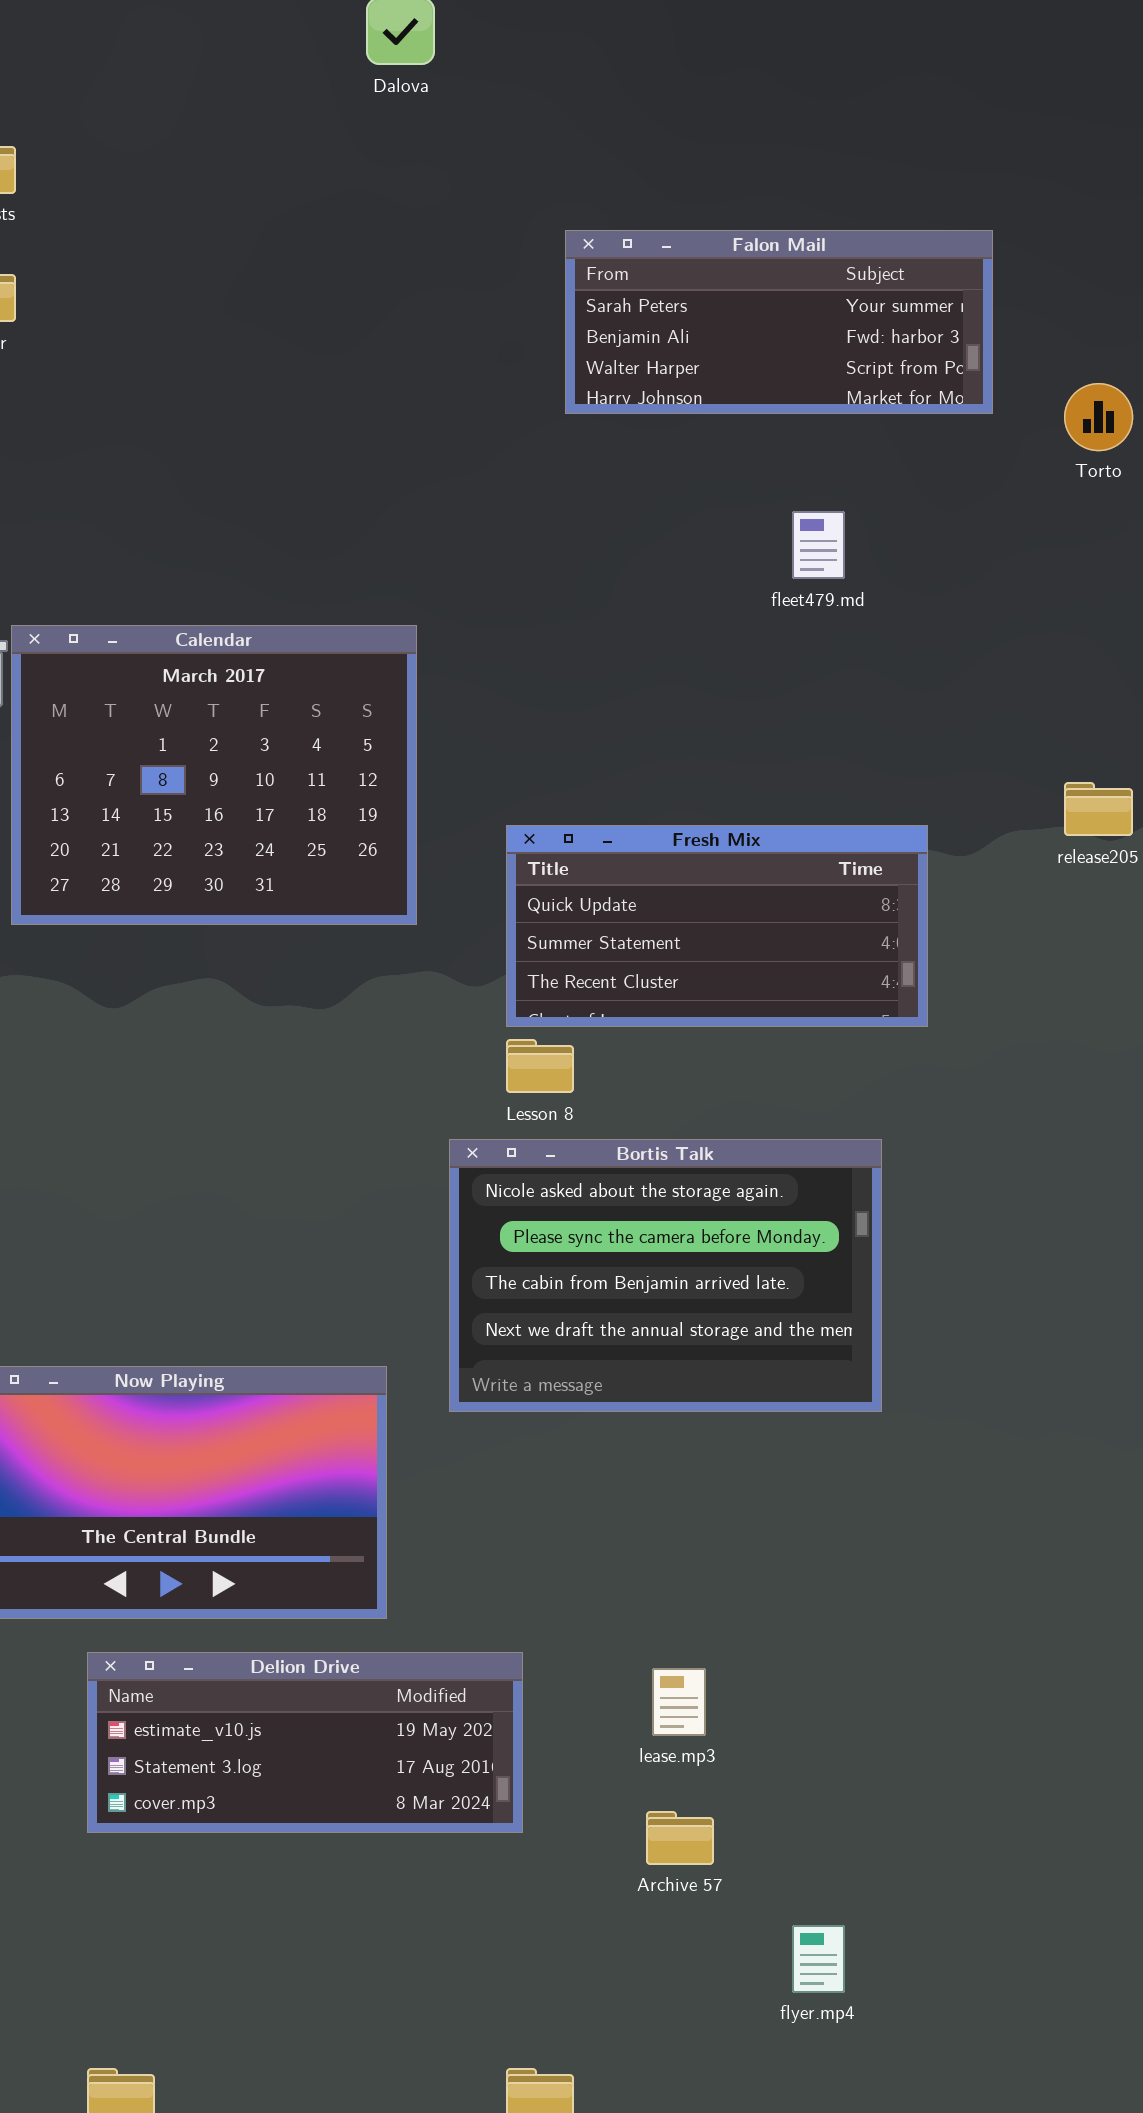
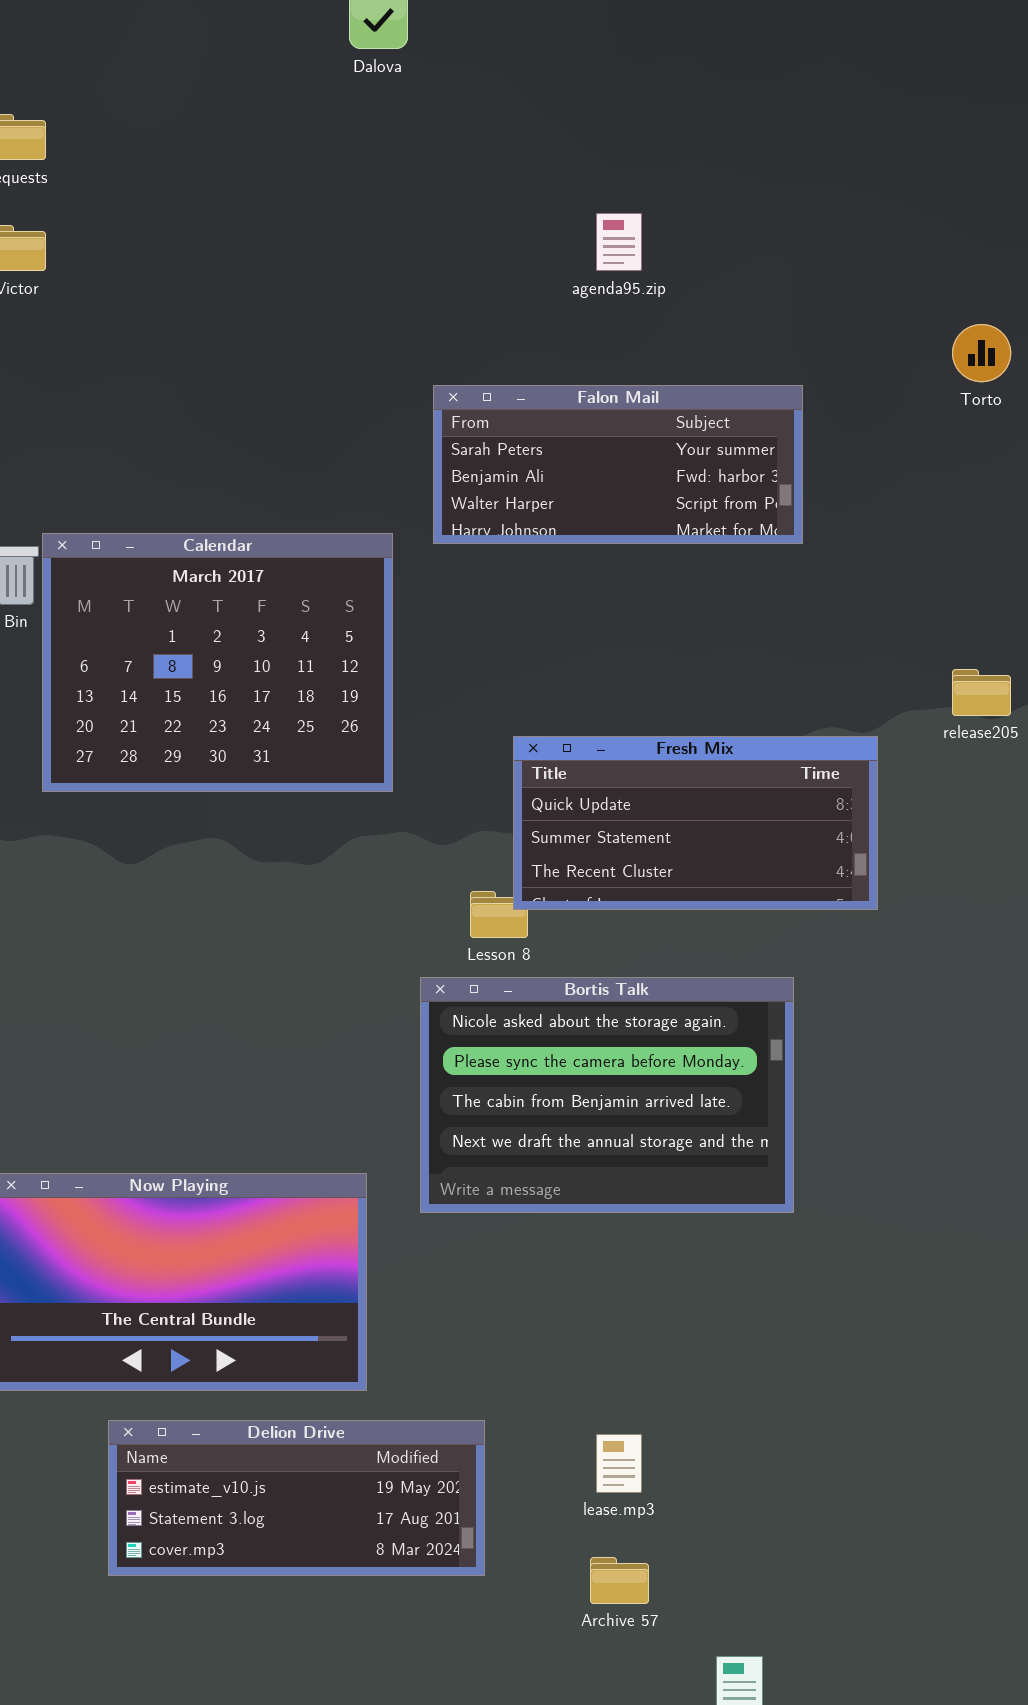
Falon Mail: [565,230,993,414] -> [433,385,803,544], moved
Fresh Mix: [506,825,928,1027] -> [513,736,878,910], moved

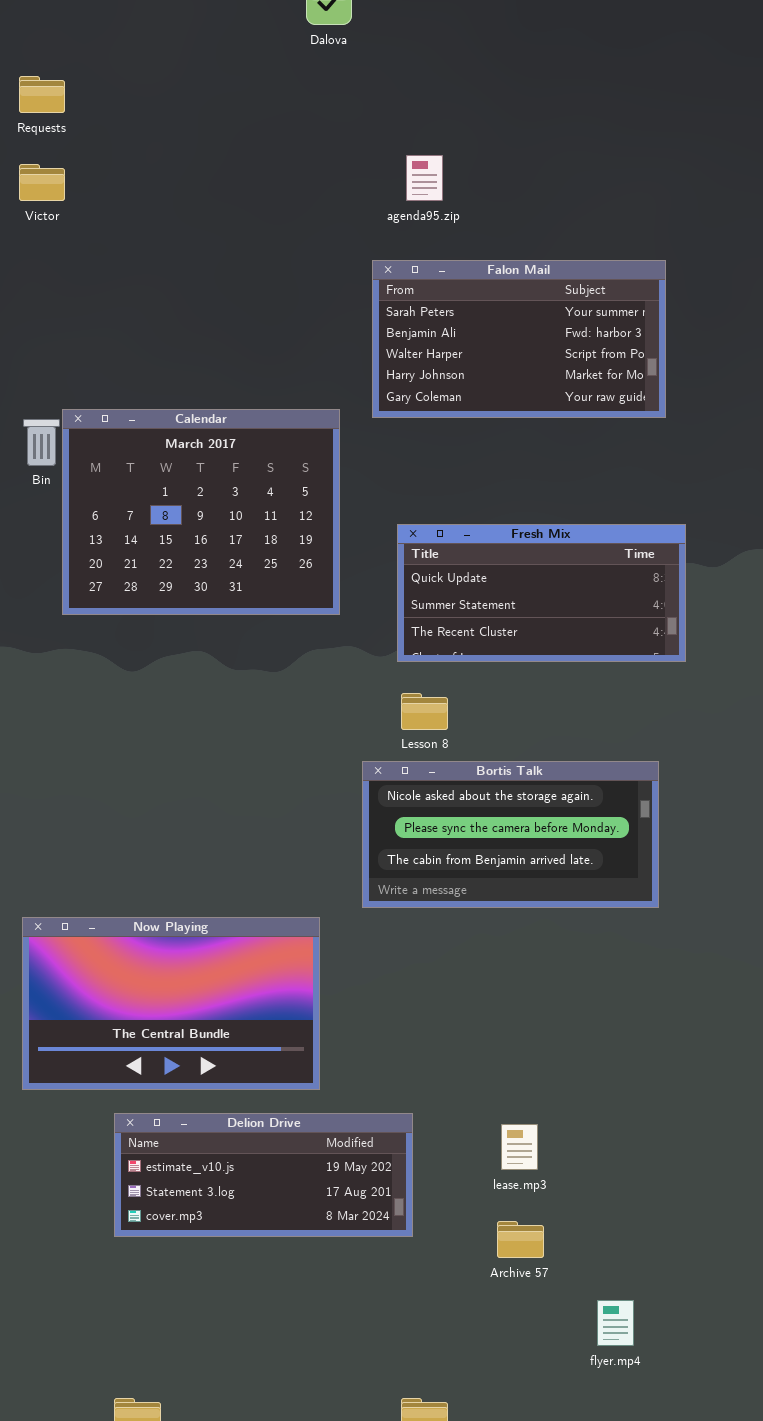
agenda95.zip: [596,213,642,271] -> [406,155,443,201], moved
Falon Mail: [433,385,803,544] -> [372,260,666,418], resized
Fresh Mix: [513,736,878,910] -> [397,524,686,662], moved
Bortis Talk: [420,977,794,1213] -> [362,761,659,908], resized

